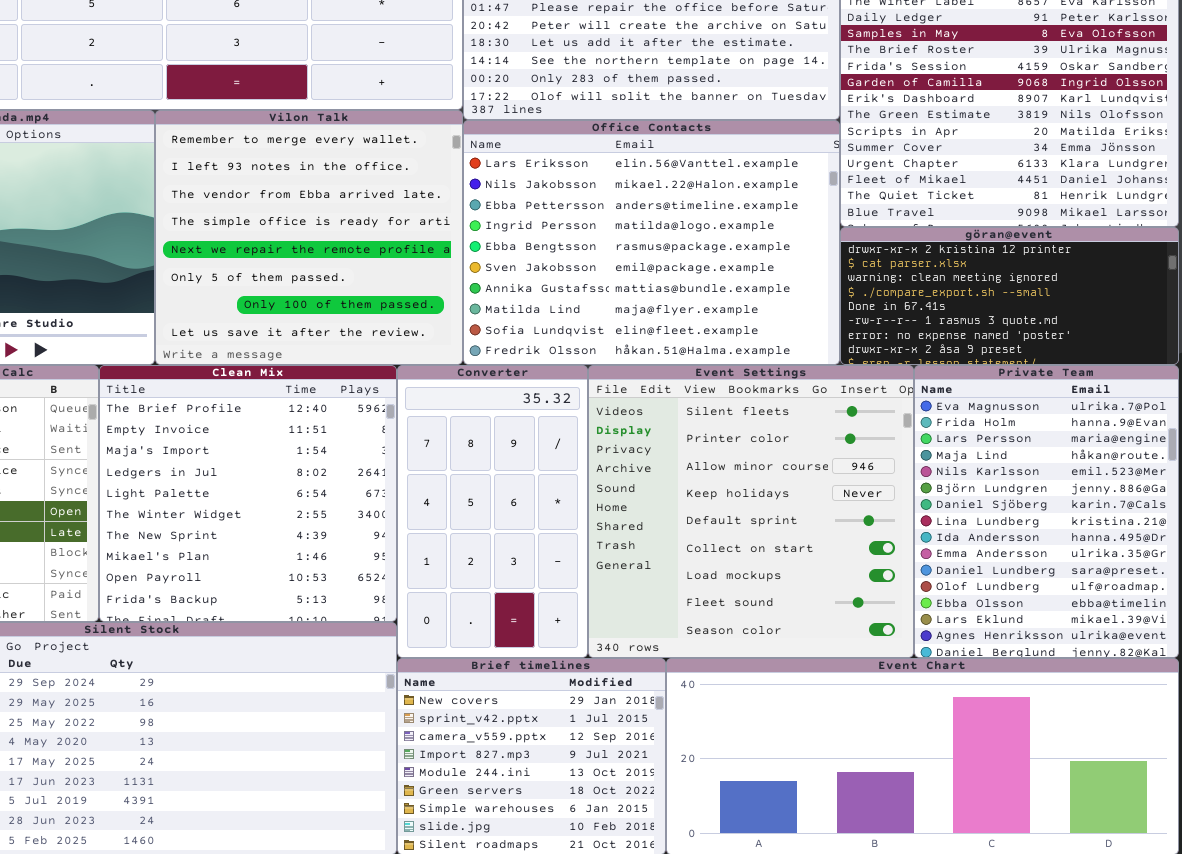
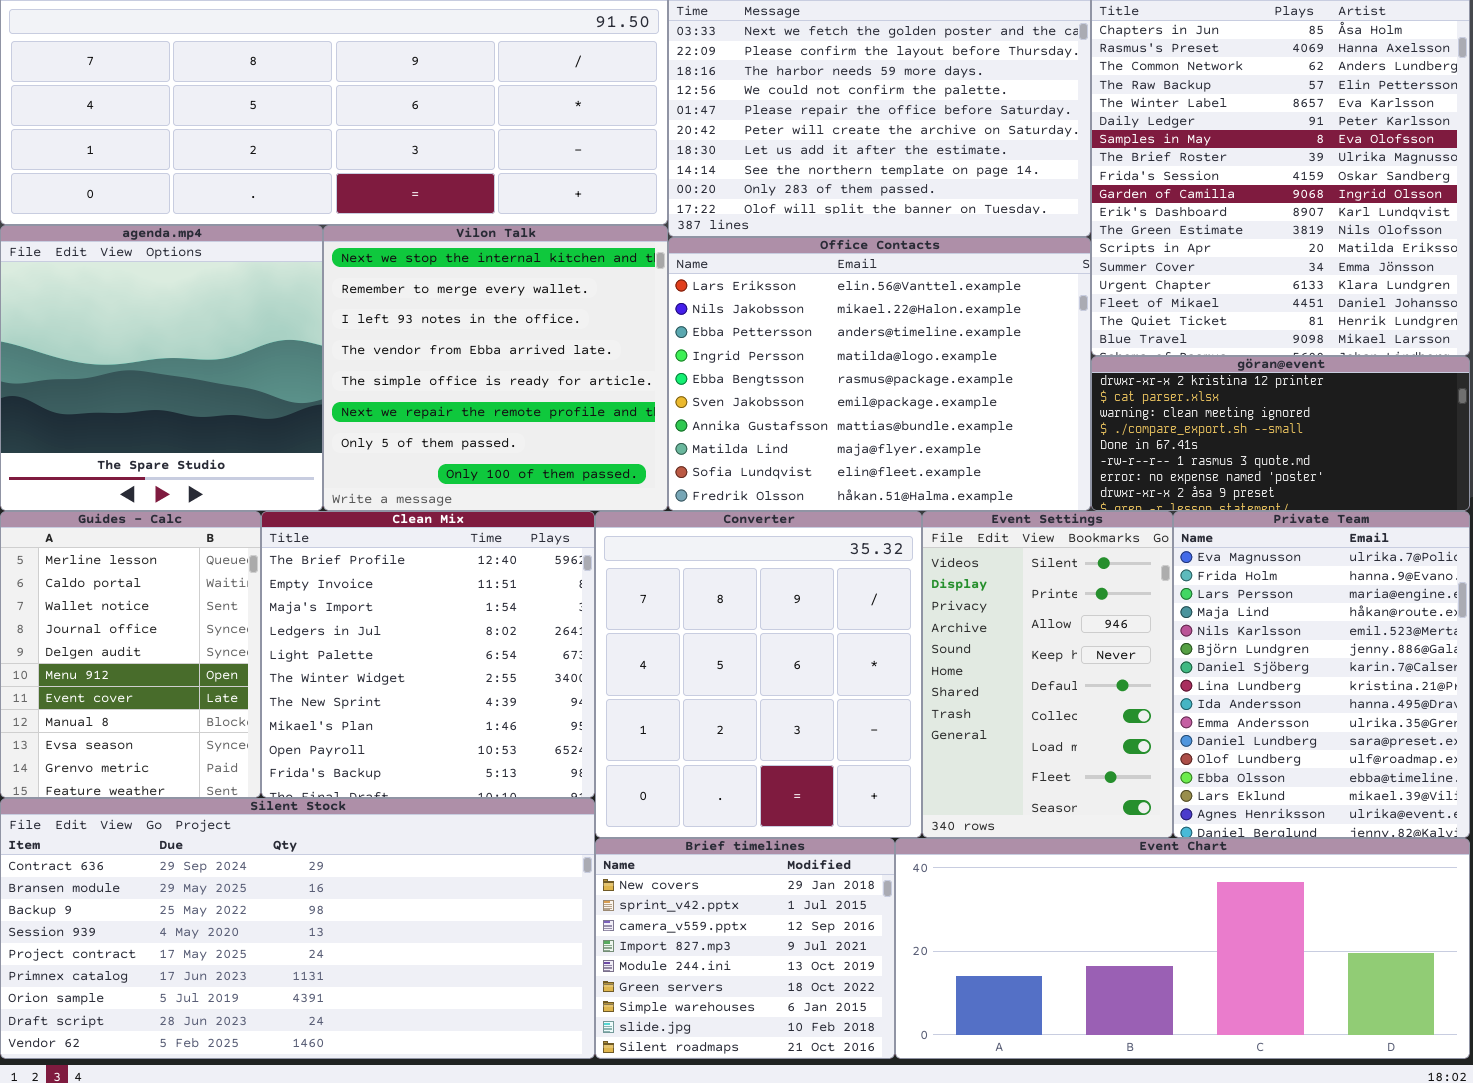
Vilon Talk: [155,110,463,365] -> [323,225,668,511], scrolled up 1 row
Converter: [397,365,588,658] -> [595,511,922,838], resized
Event Settings: [588,365,914,658] -> [922,511,1173,838], resized

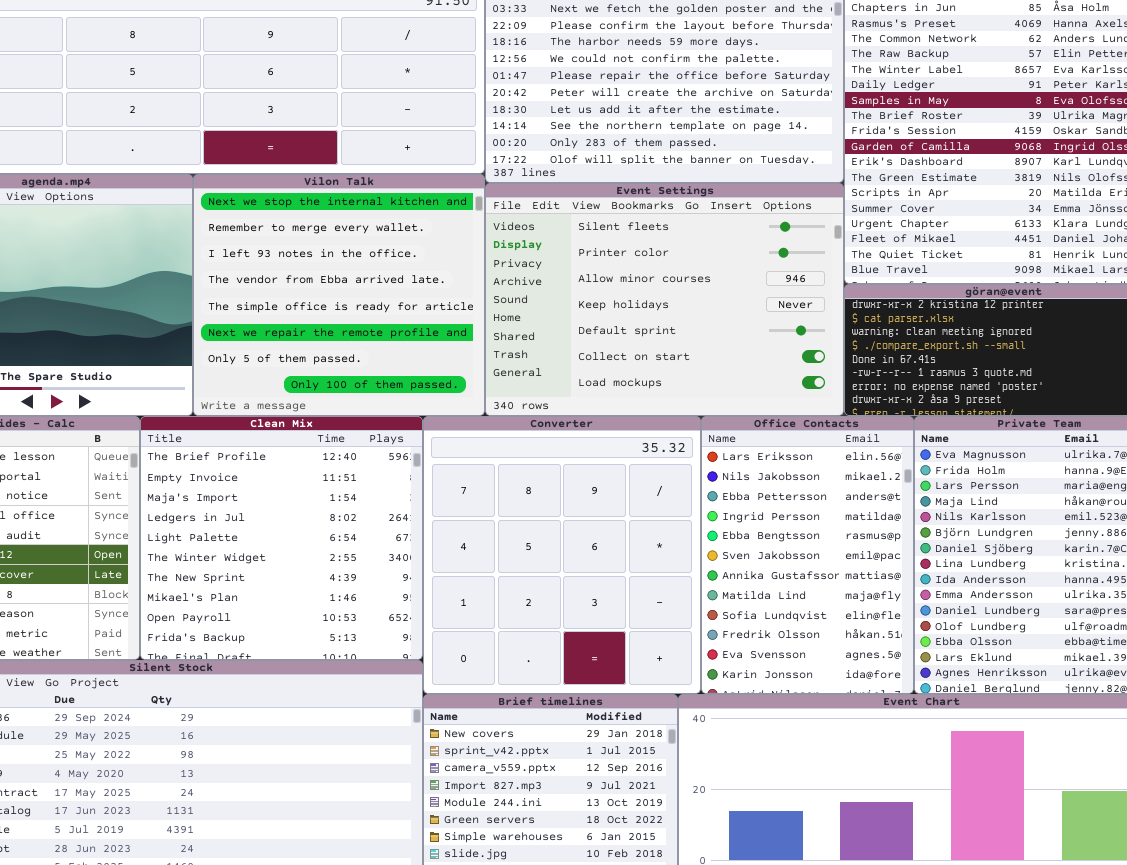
Office Contacts: [668,237,1091,511] -> [701,416,914,694], moved, resized
Event Settings: [922,511,1173,838] -> [485,183,844,416], moved, resized

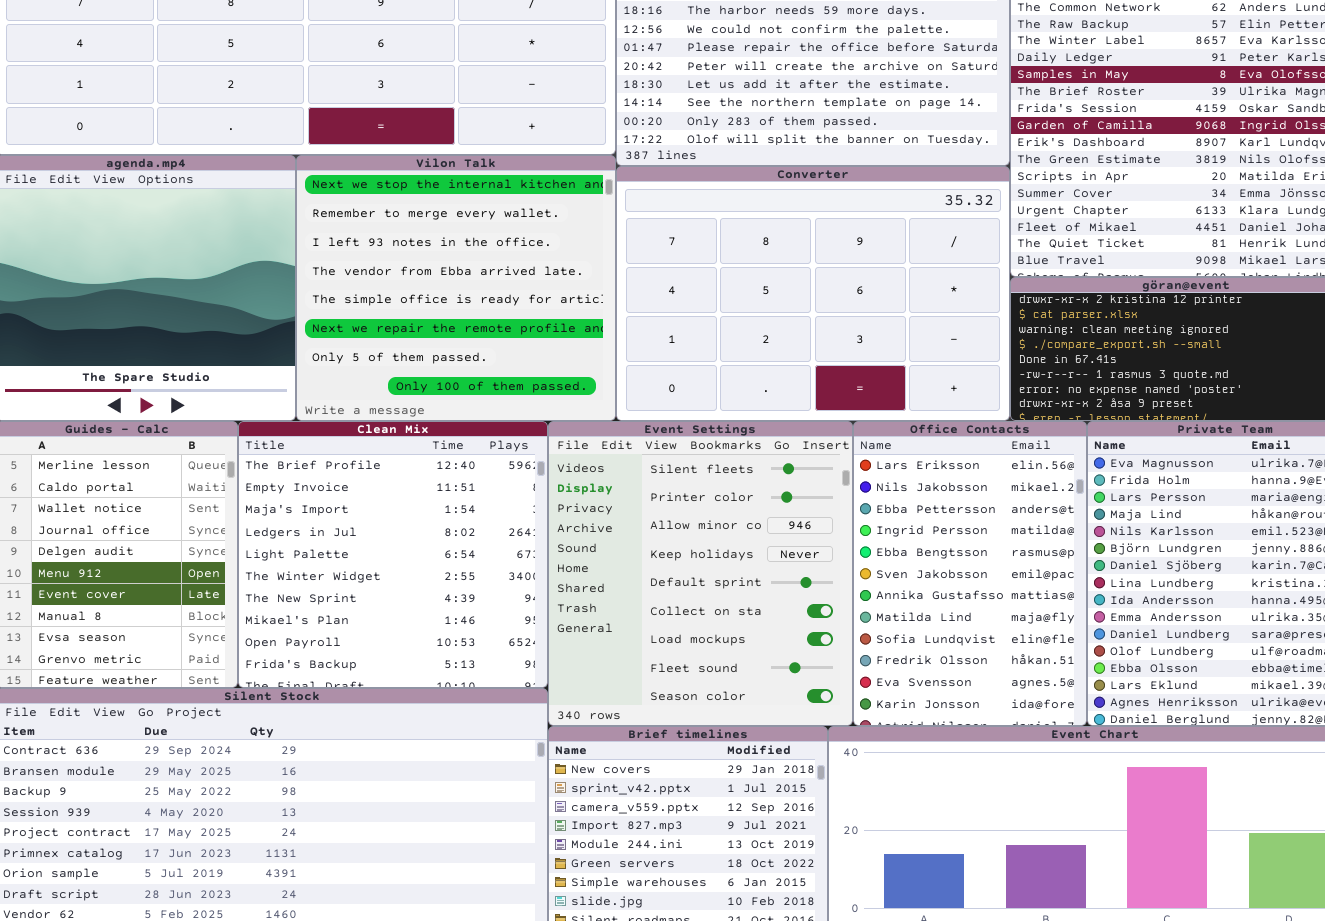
Event Settings: [485,183,844,416] -> [548,421,853,726], moved, resized
Converter: [423,416,701,694] -> [616,166,1010,421], moved, resized

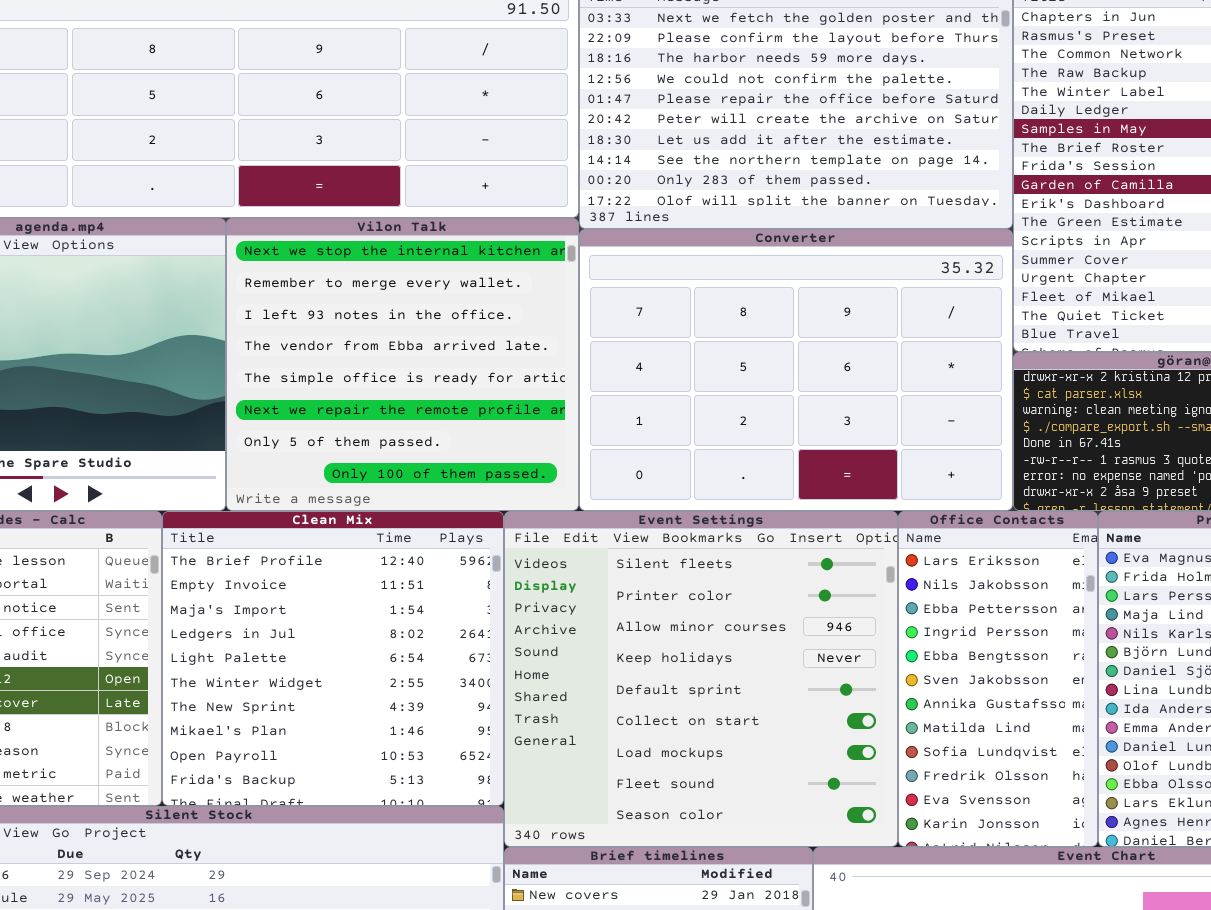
Event Settings: [548,421,853,726] -> [504,511,898,847], resized
Office Contacts: [853,421,1087,726] -> [898,511,1098,847], resized

